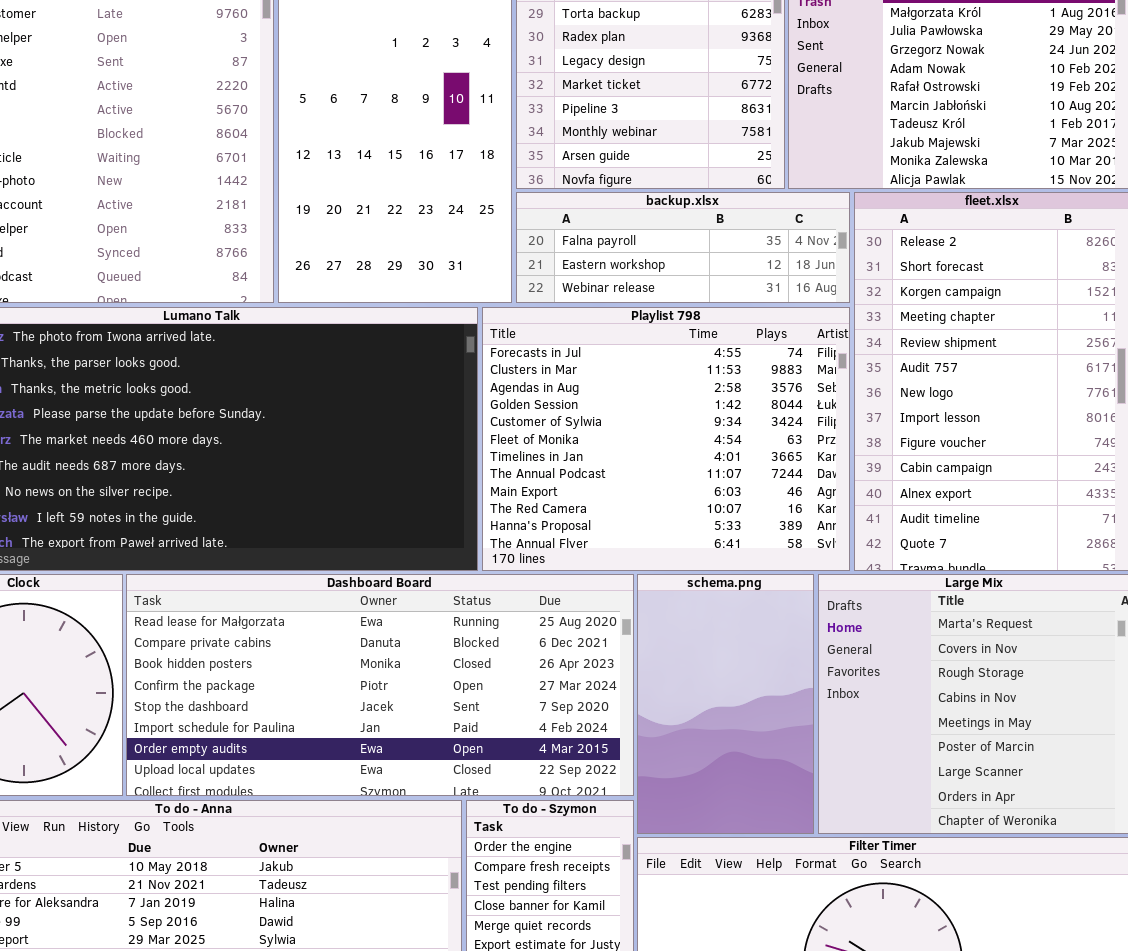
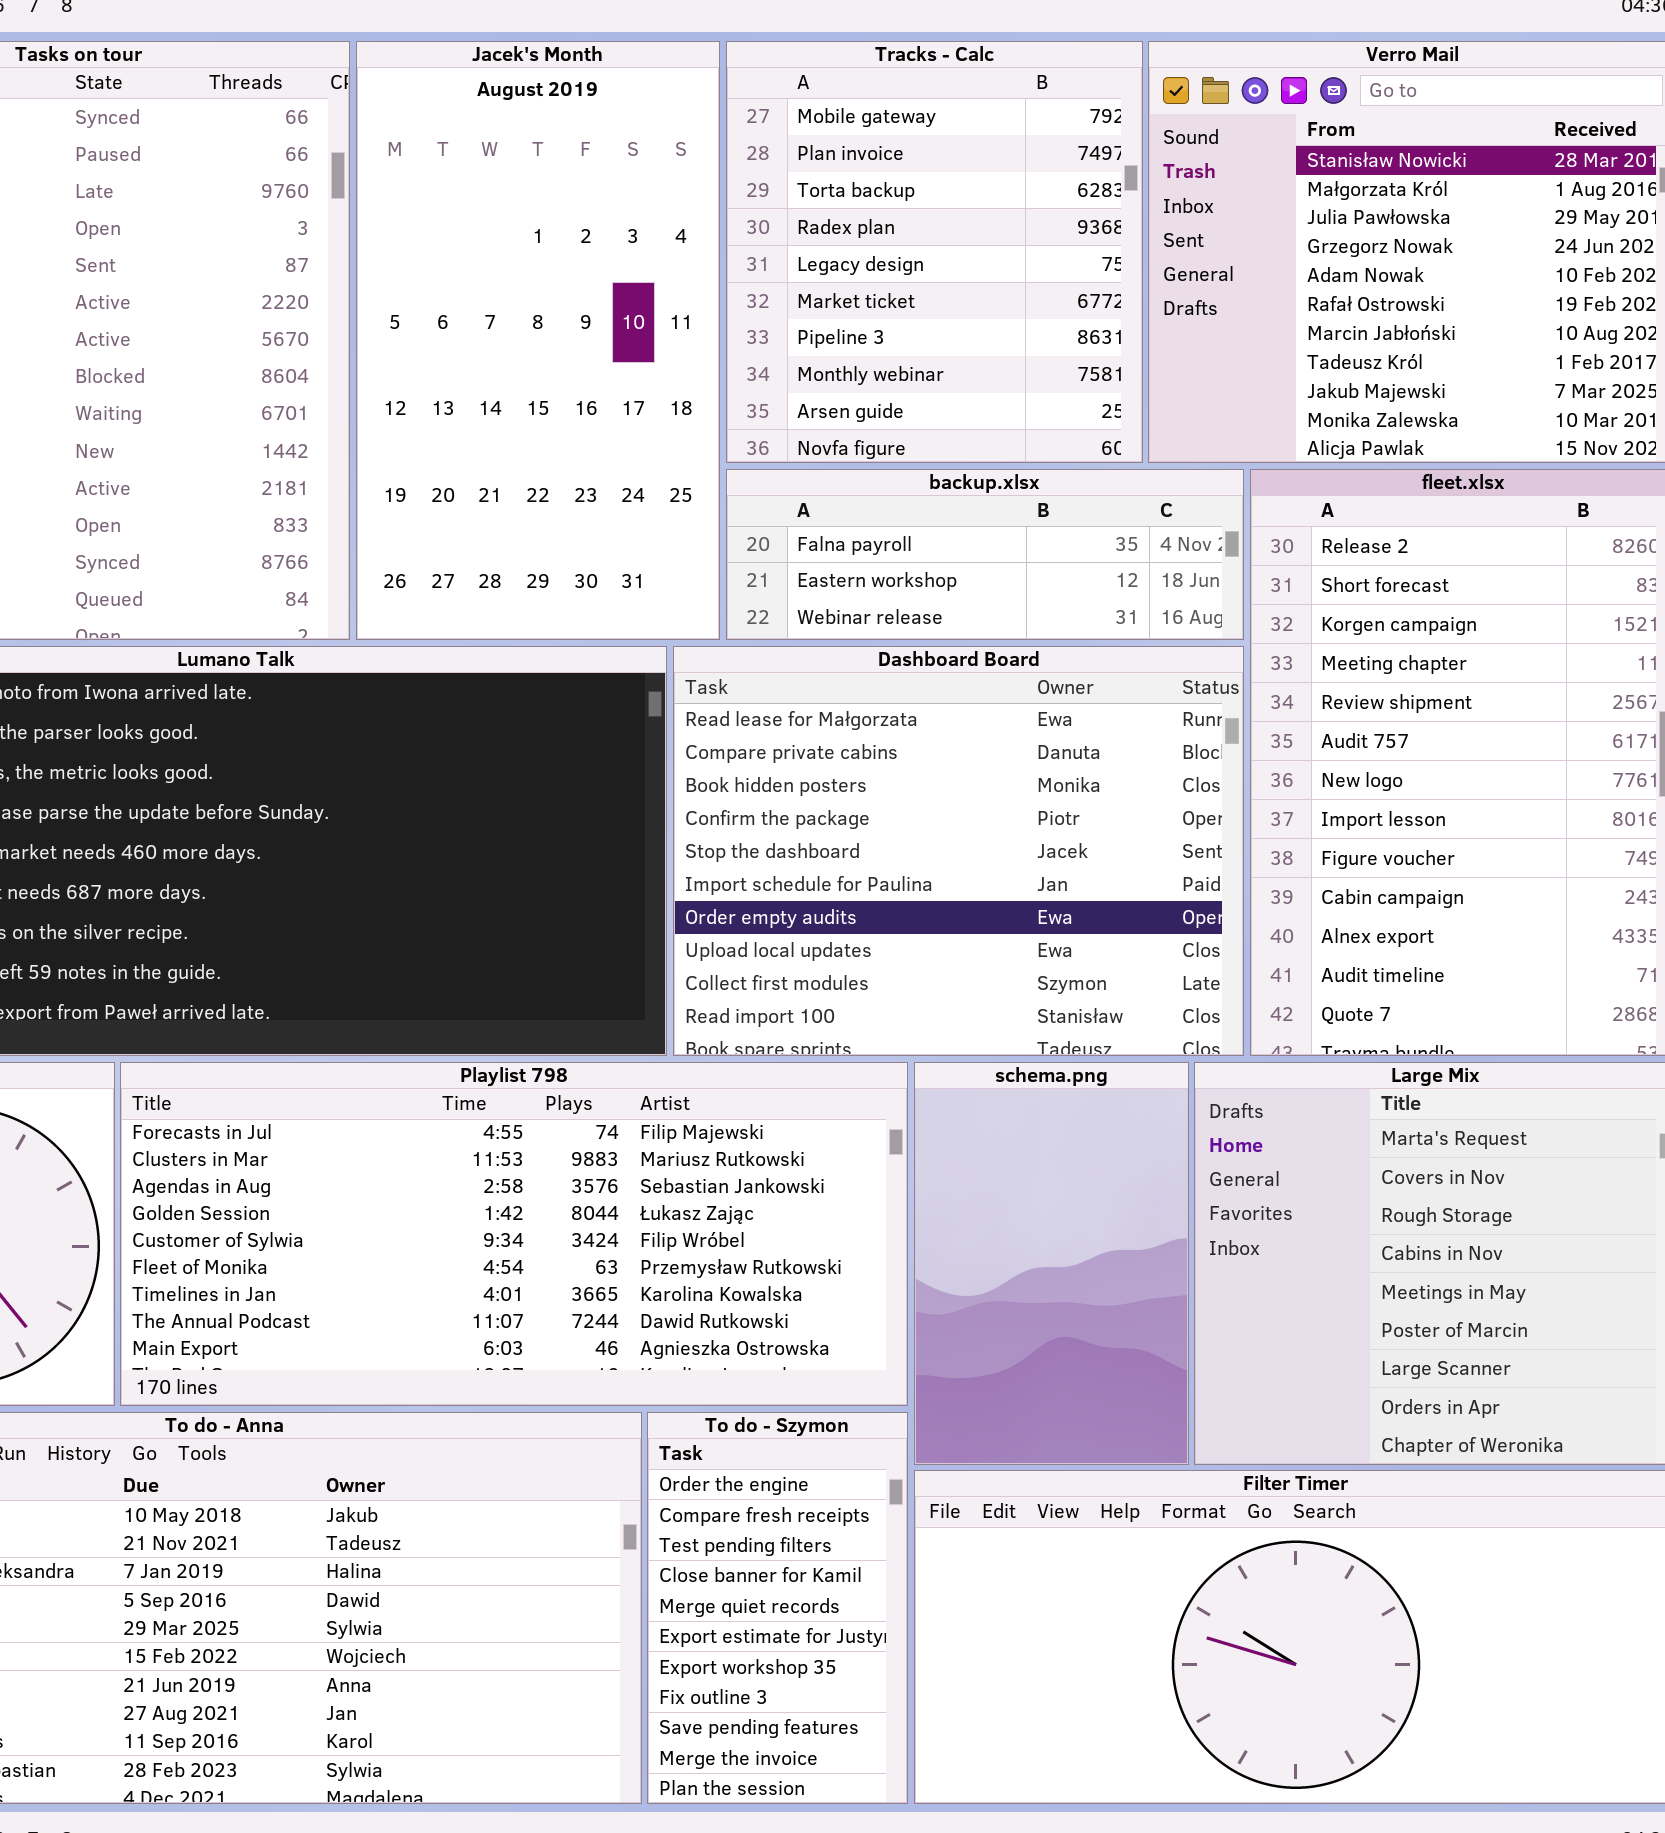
Playlist 798: [482,307,850,571] -> [120,1062,908,1406], moved, resized
Dashboard Board: [126,574,634,796] -> [673,646,1244,1056], moved, resized

